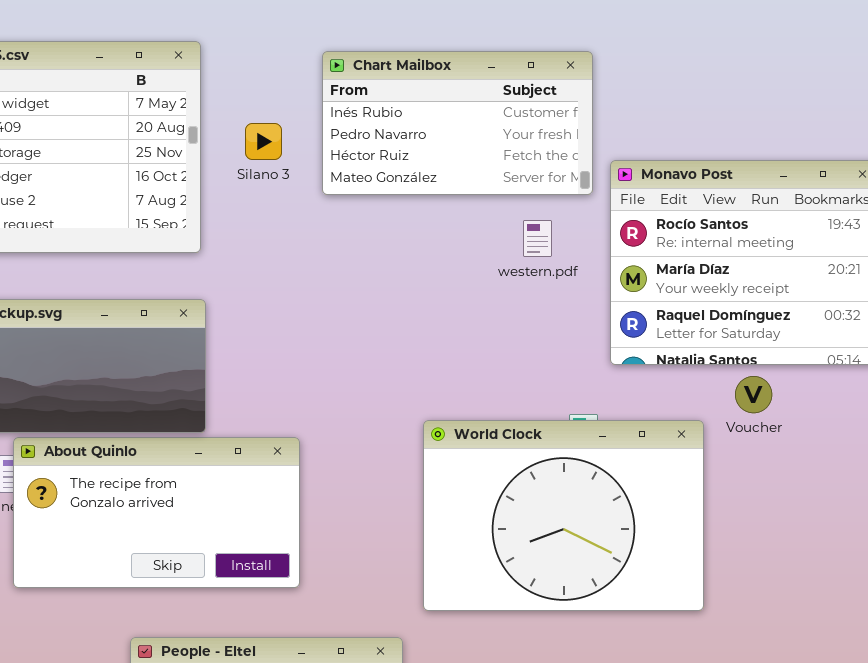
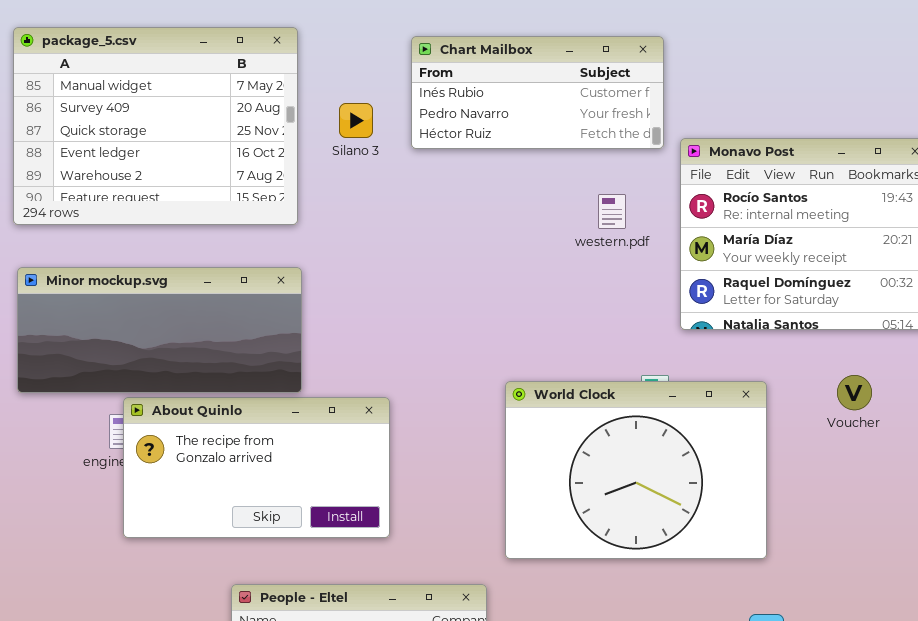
Chart Mailbox: [322,51,593,195] -> [411,36,664,149], resized
Voucher: [735,376,772,413] -> [837,375,872,410], moved

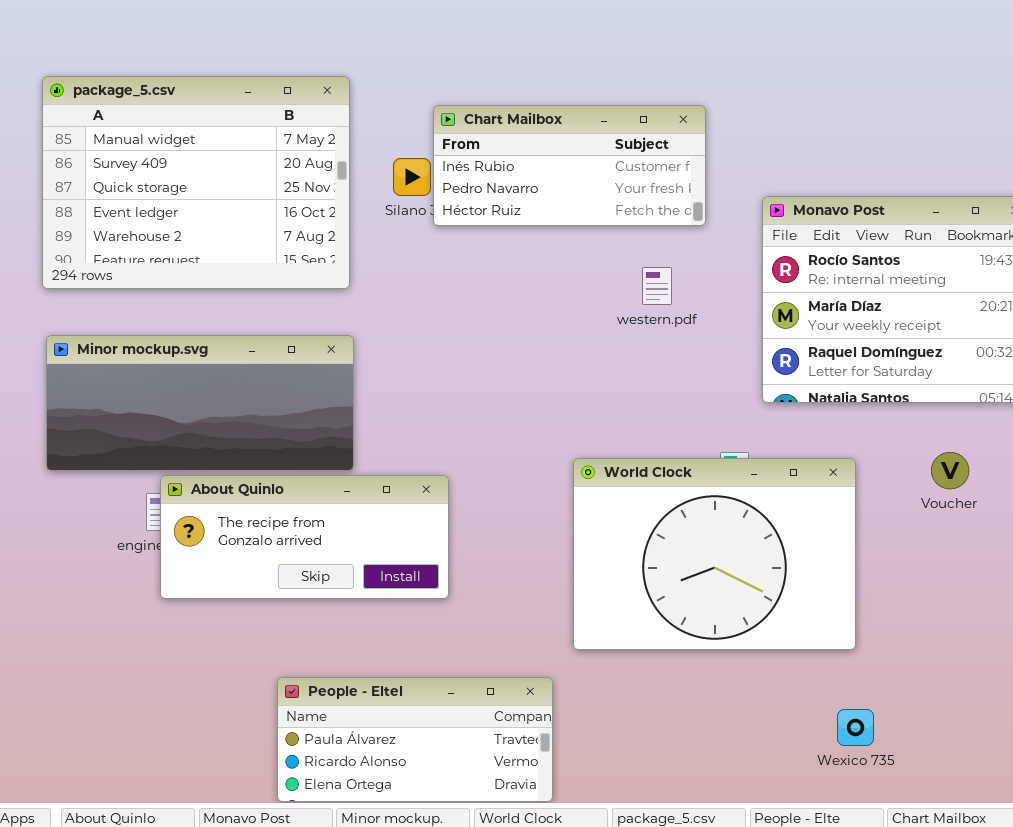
Chart Mailbox: [411,36,664,149] -> [433,105,706,226], moved
western.pdf: [598,194,626,229] -> [642,267,672,305], moved
About Quinlo: [123,397,390,538] -> [160,475,449,599], resized

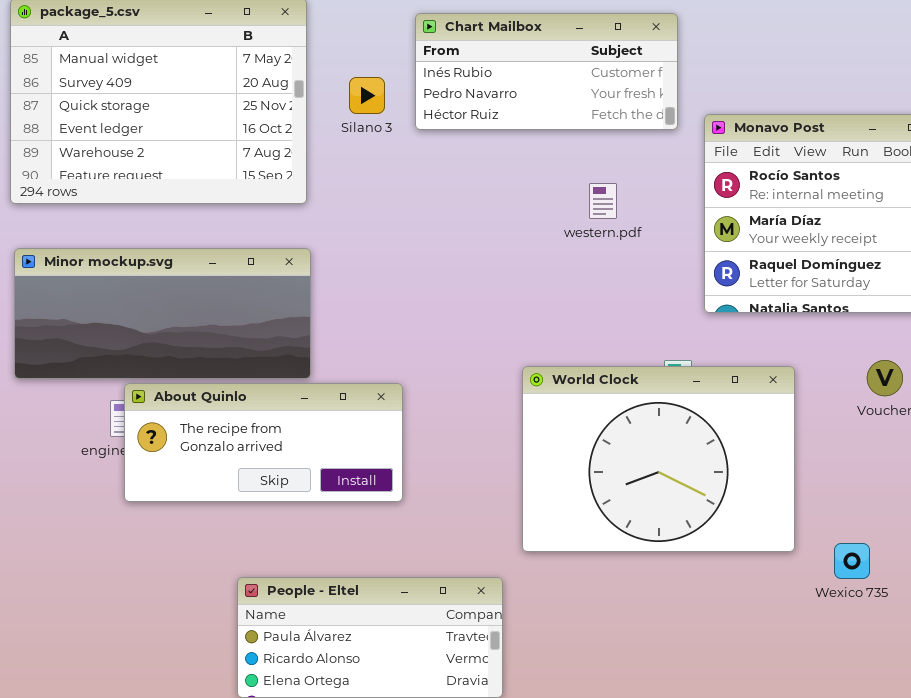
Chart Mailbox: [433,105,706,226] -> [415,13,678,130], moved
Wexico 735: [837,709,874,746] -> [834,543,870,579], moved

